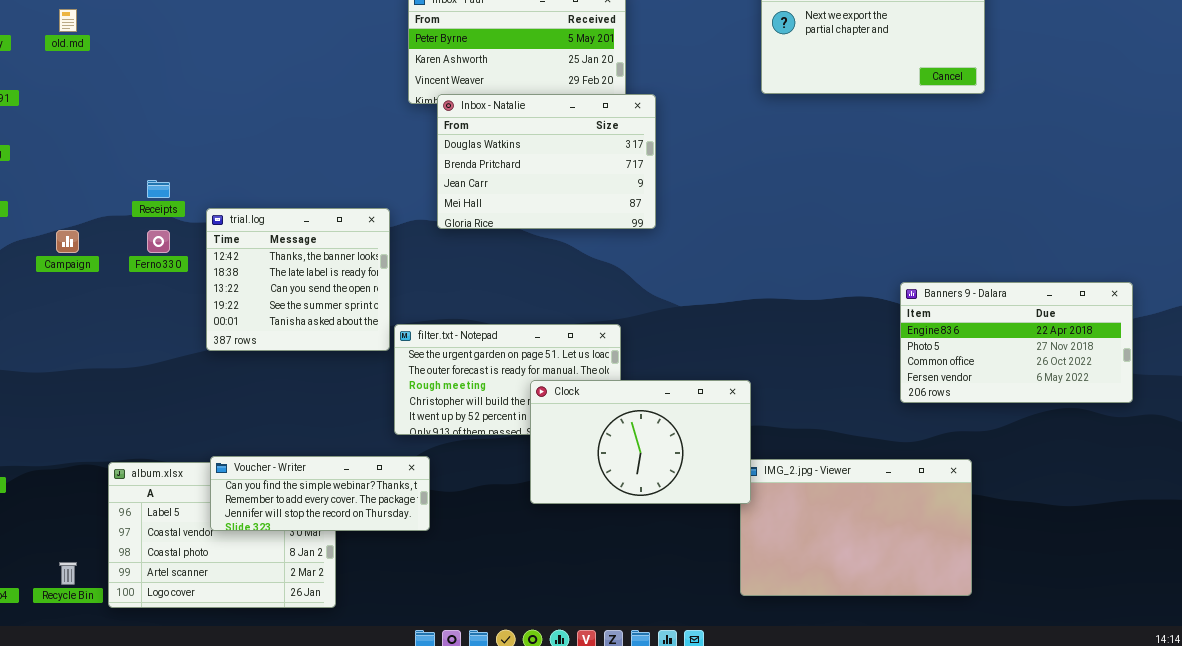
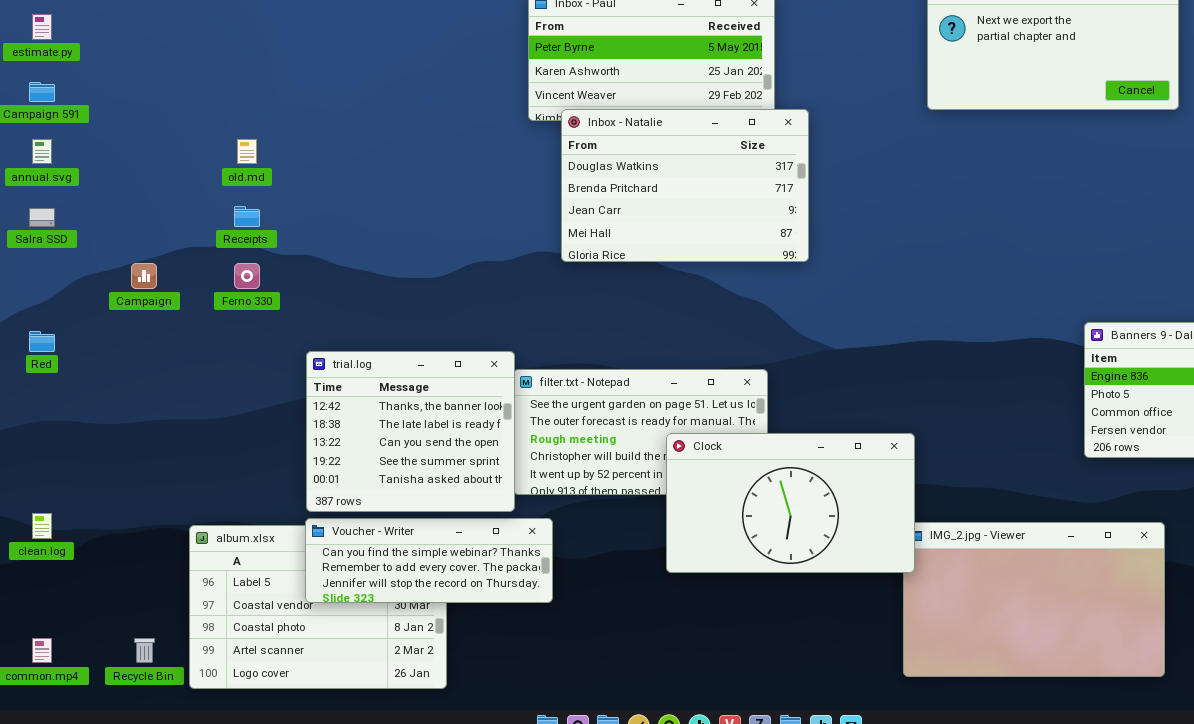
old.md: [59,9,77,32] -> [237,139,257,164], moved
trial.log: [206,208,390,351] -> [306,351,515,512], moved

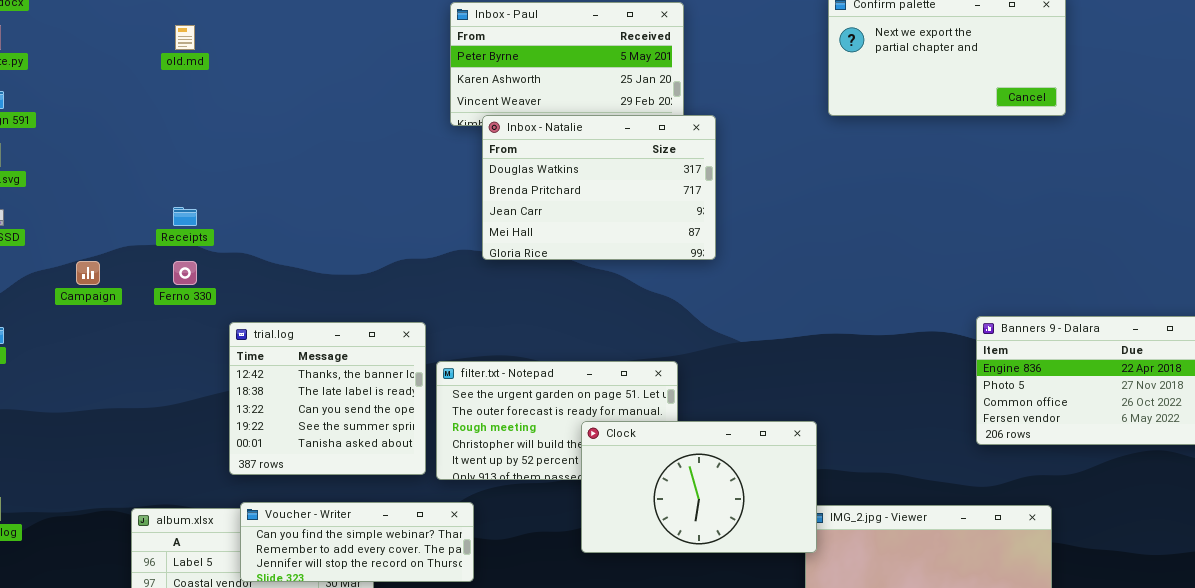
old.md: [237,139,257,164] -> [175,25,195,50], moved
trial.log: [306,351,515,512] -> [229,322,426,475], moved

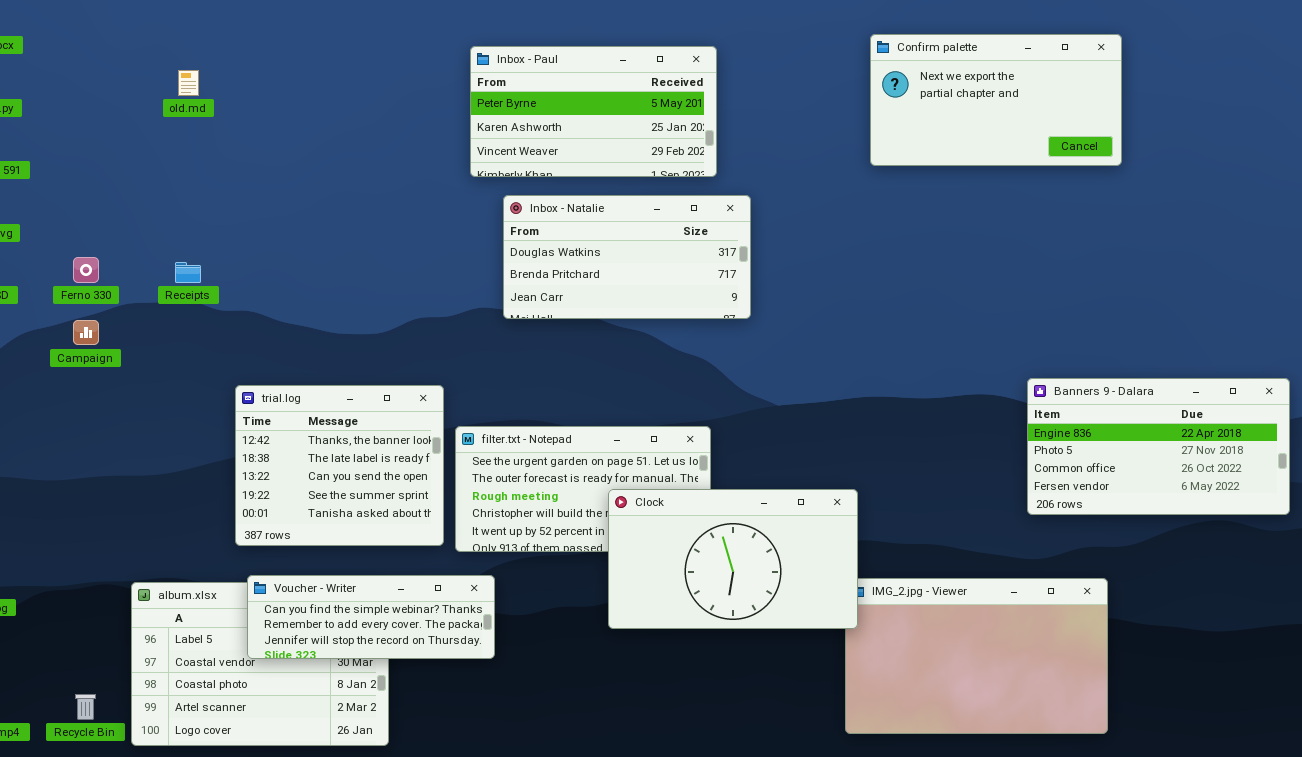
Inbox - Natalie: [482,115,716,260] -> [503,195,751,319], resized
Ferno 330: [173,261,197,285] -> [73,257,99,283], moved

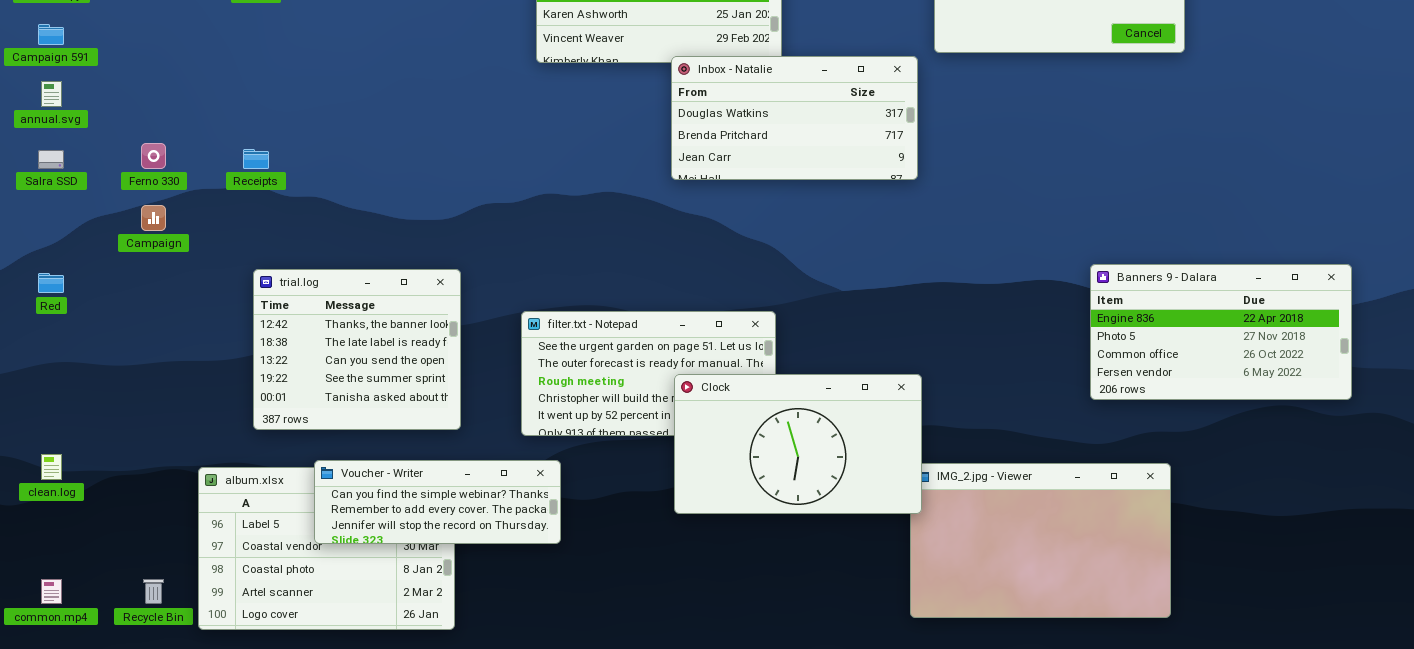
Inbox - Natalie: [503,195,751,319] -> [671,56,918,180], moved
trial.log: [235,385,444,546] -> [253,269,461,430], moved

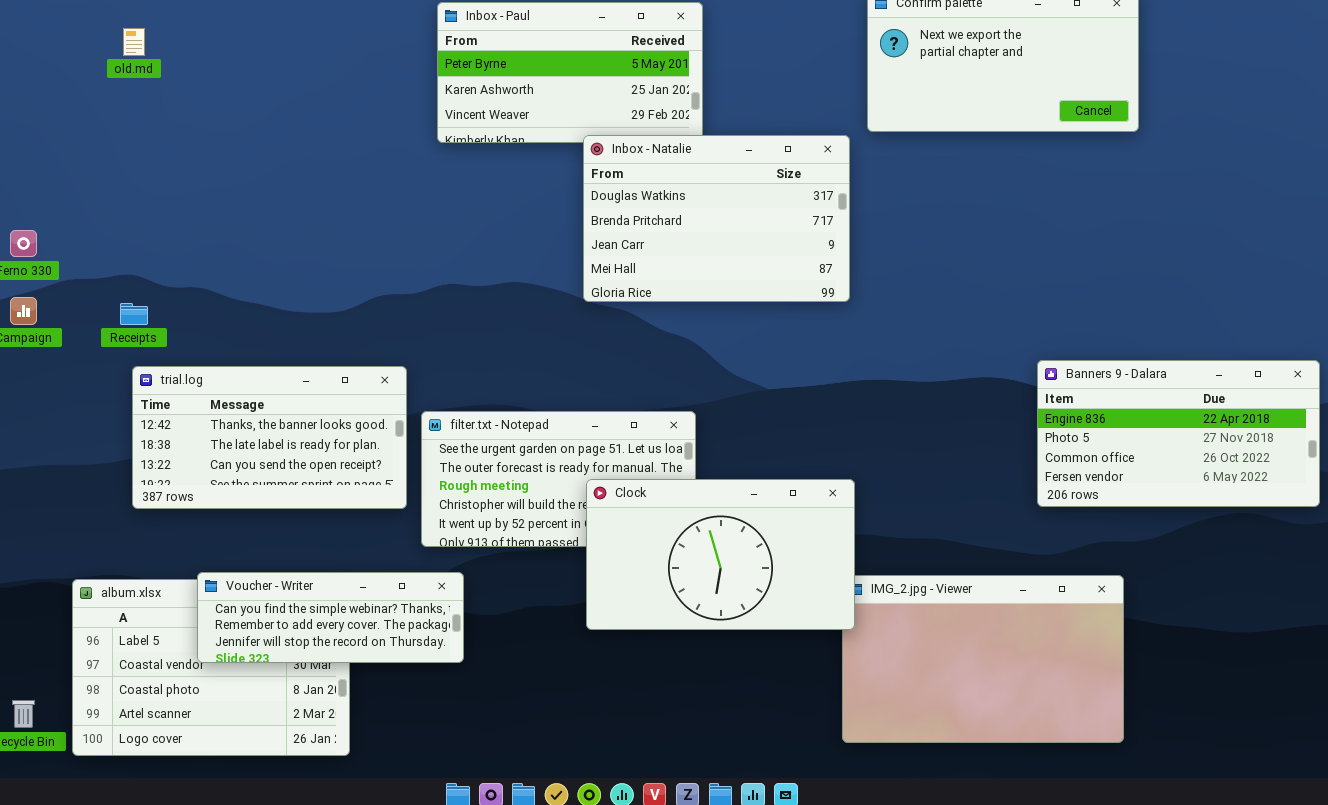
Inbox - Natalie: [671,56,918,180] -> [583,135,850,302], resized
Receipts: [243,149,269,169] -> [120,303,148,325], moved
trial.log: [253,269,461,430] -> [132,366,407,509], resized

